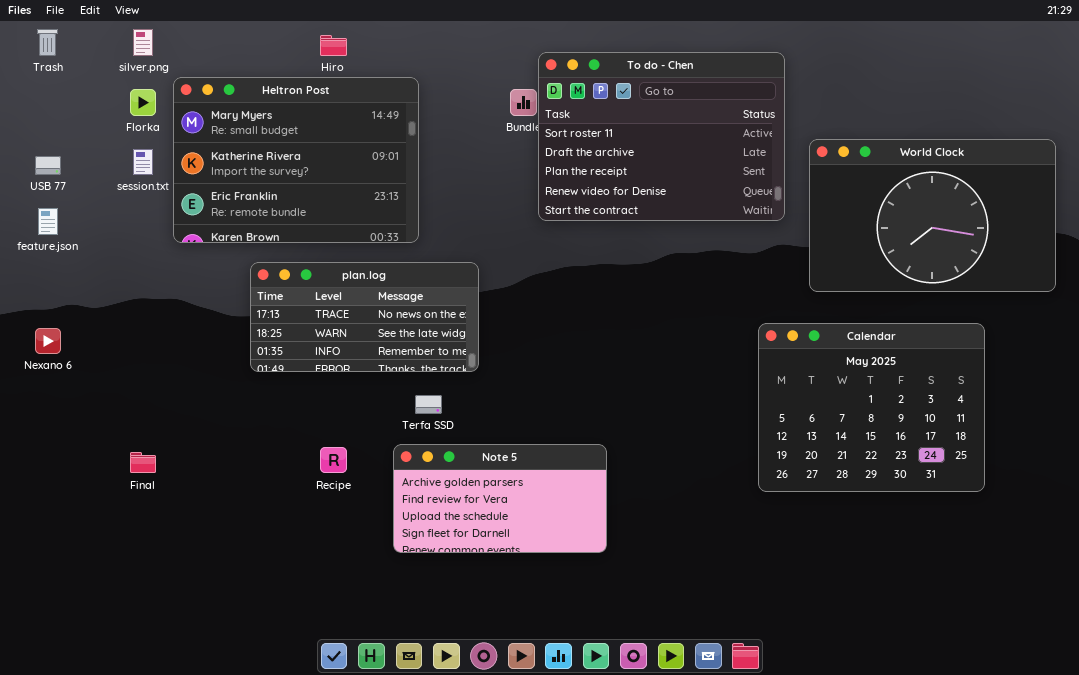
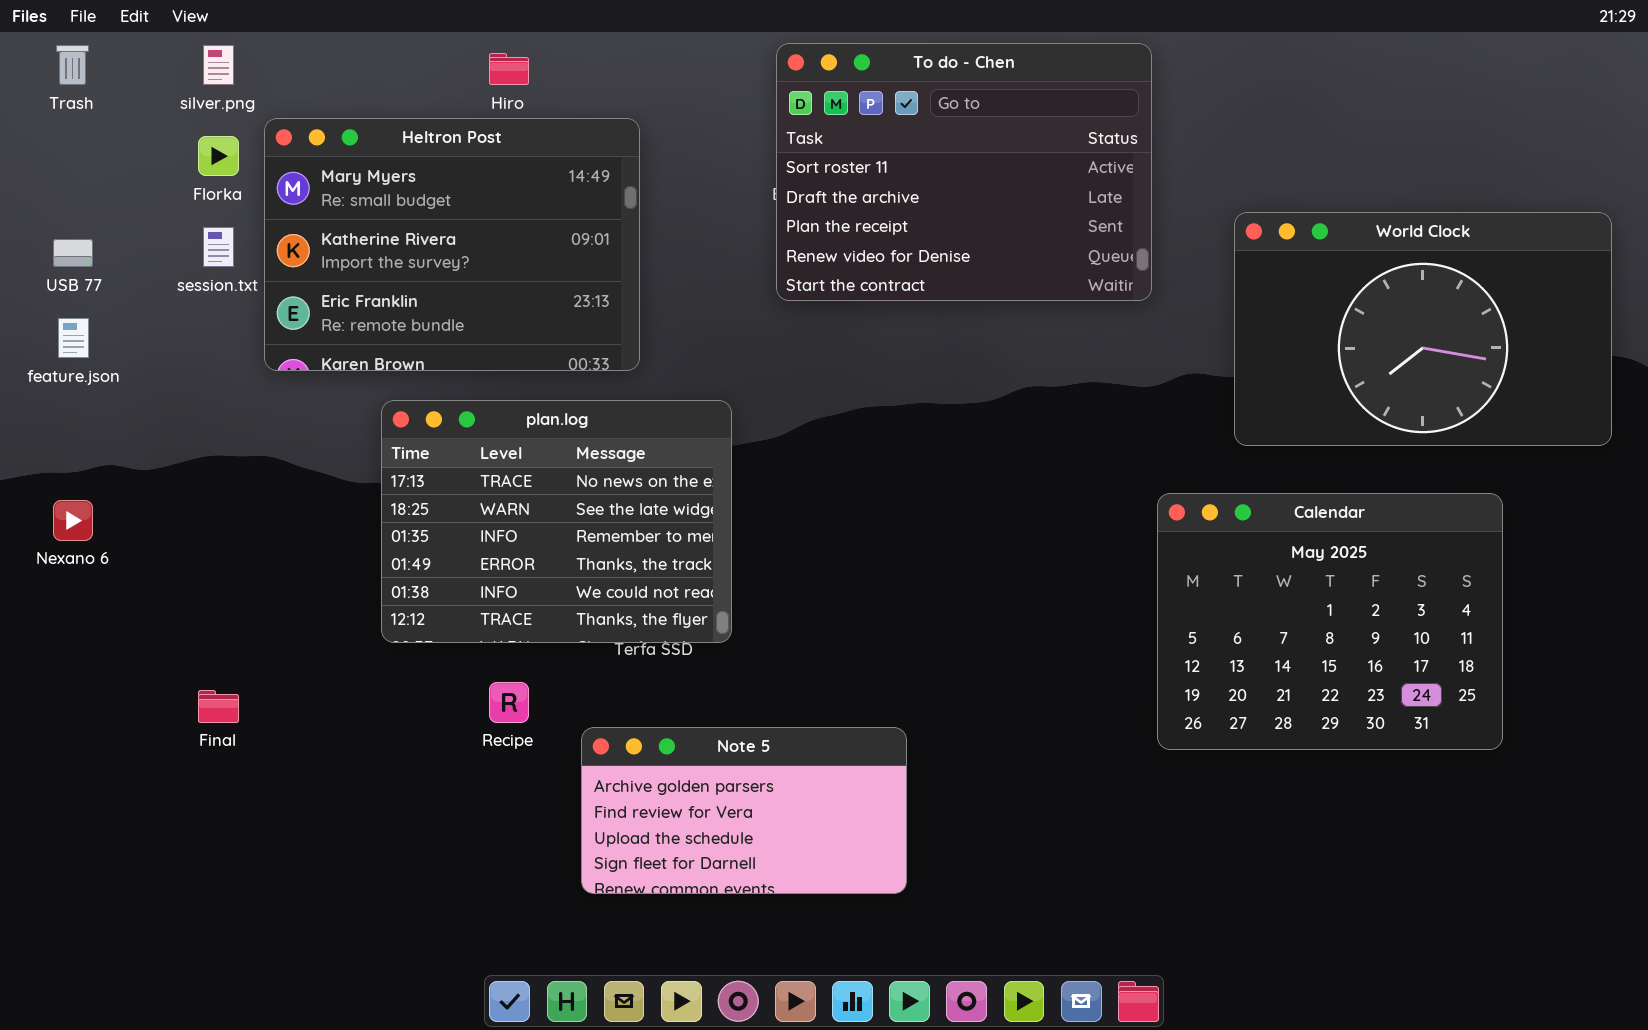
To do - Chen: [538,52,785,221] -> [776,43,1152,301], moved
plan.log: [250,262,479,372] -> [381,400,732,643], resized
Note 5: [393,444,607,553] -> [581,727,907,894], moved

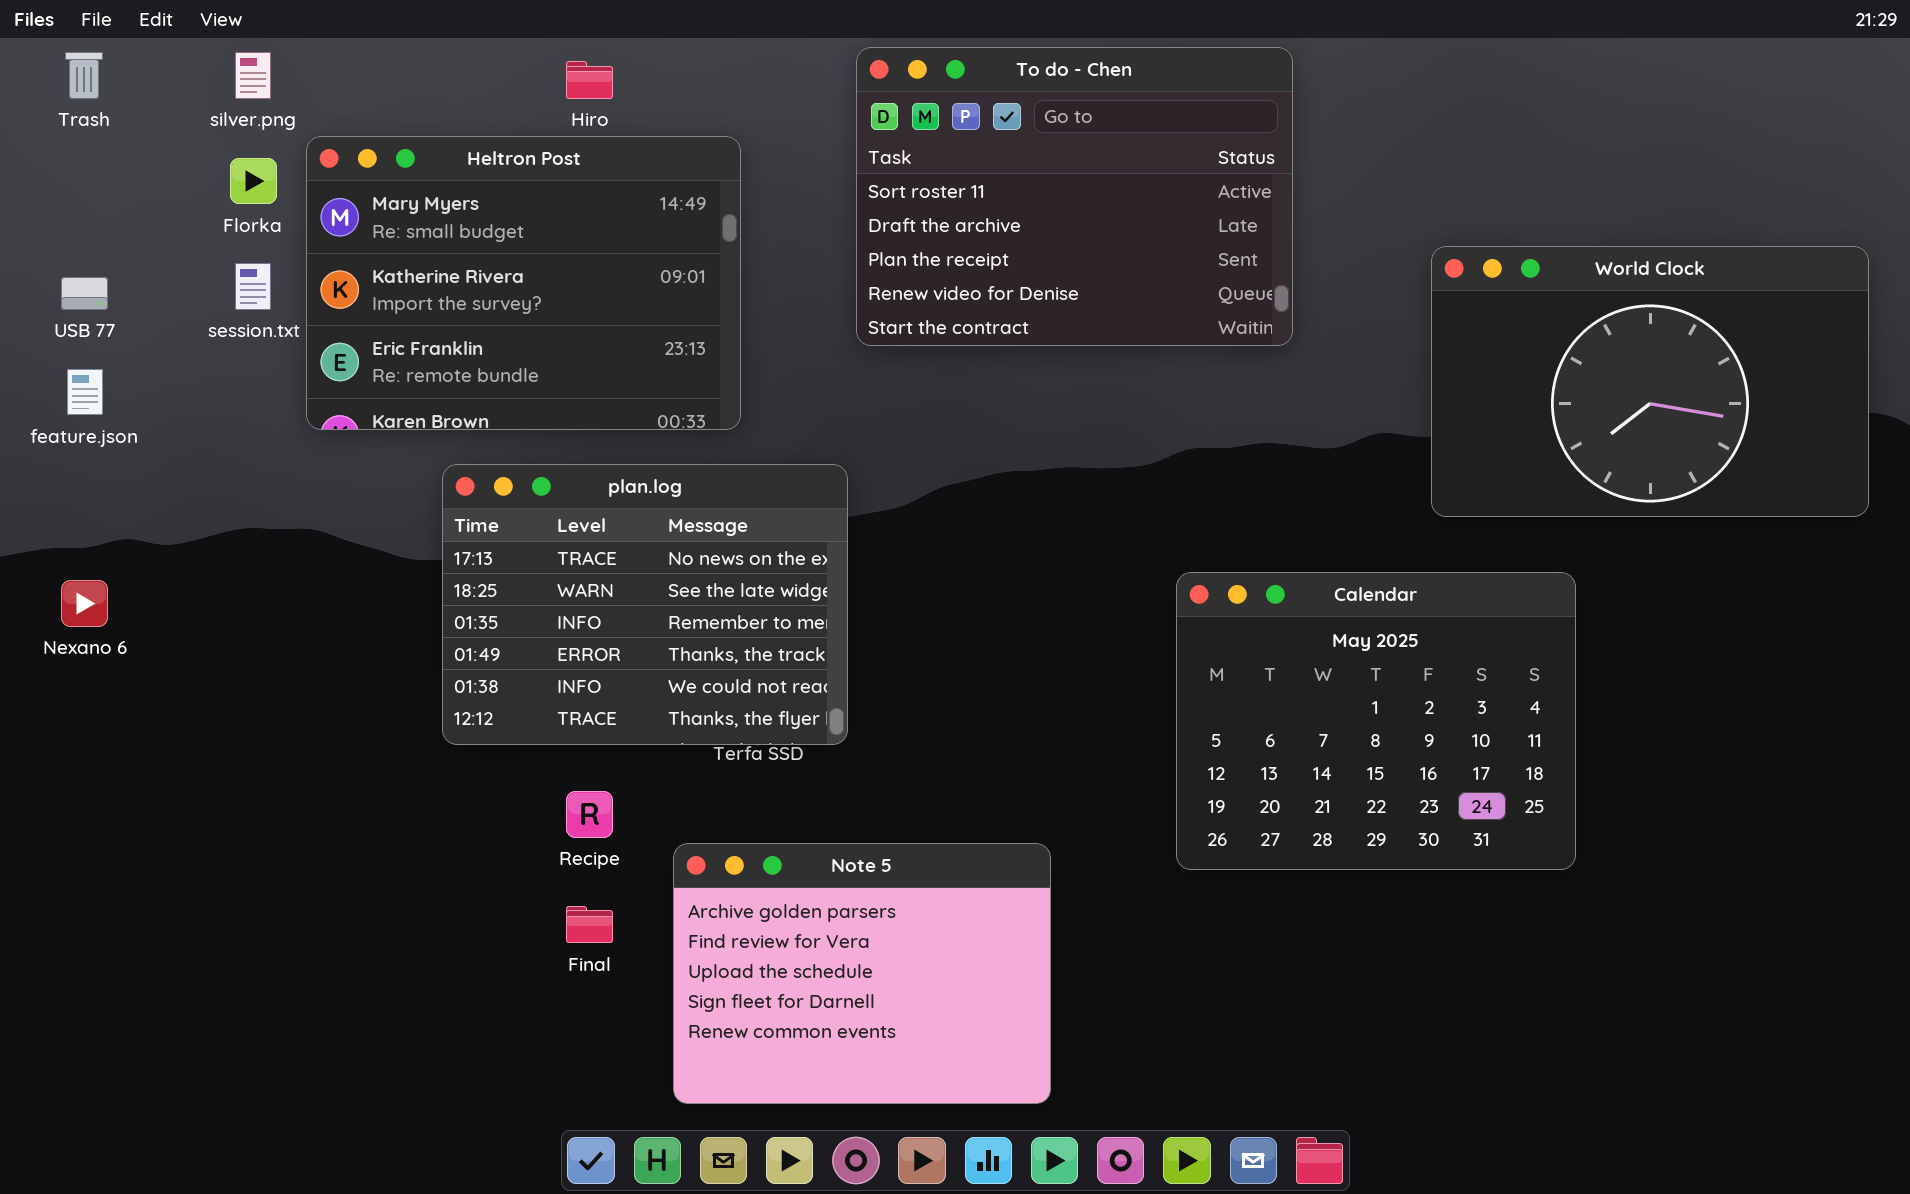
To do - Chen: [776,43,1152,301] -> [856,47,1293,346], moved
Calendar: [1157,493,1503,750] -> [1176,572,1576,870], moved
Final: [198,690,239,723] -> [566,906,613,943], moved
Note 5: [581,727,907,894] -> [673,843,1051,1104], resized

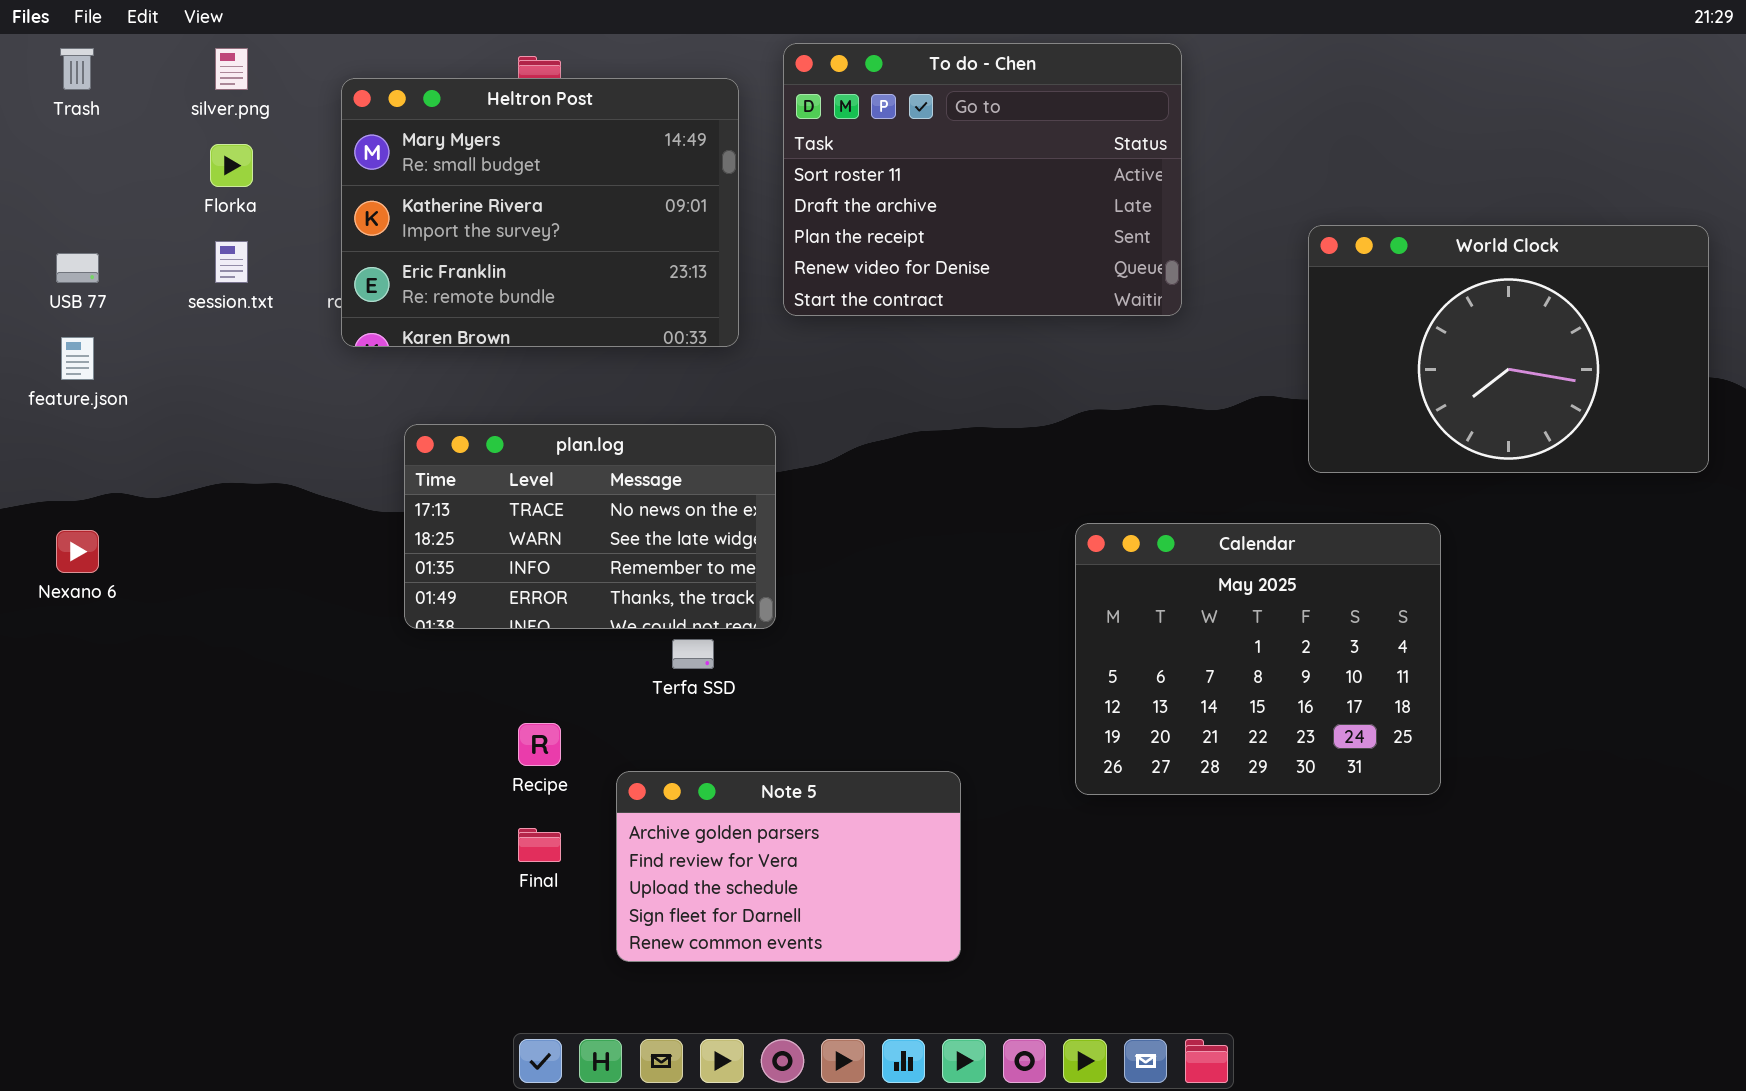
Heltron Post: [306,136,741,430] -> [341,78,739,347], moved
plan.log: [442,464,848,745] -> [404,424,776,629], resized
Note 5: [673,843,1051,1104] -> [616,771,961,962], resized

